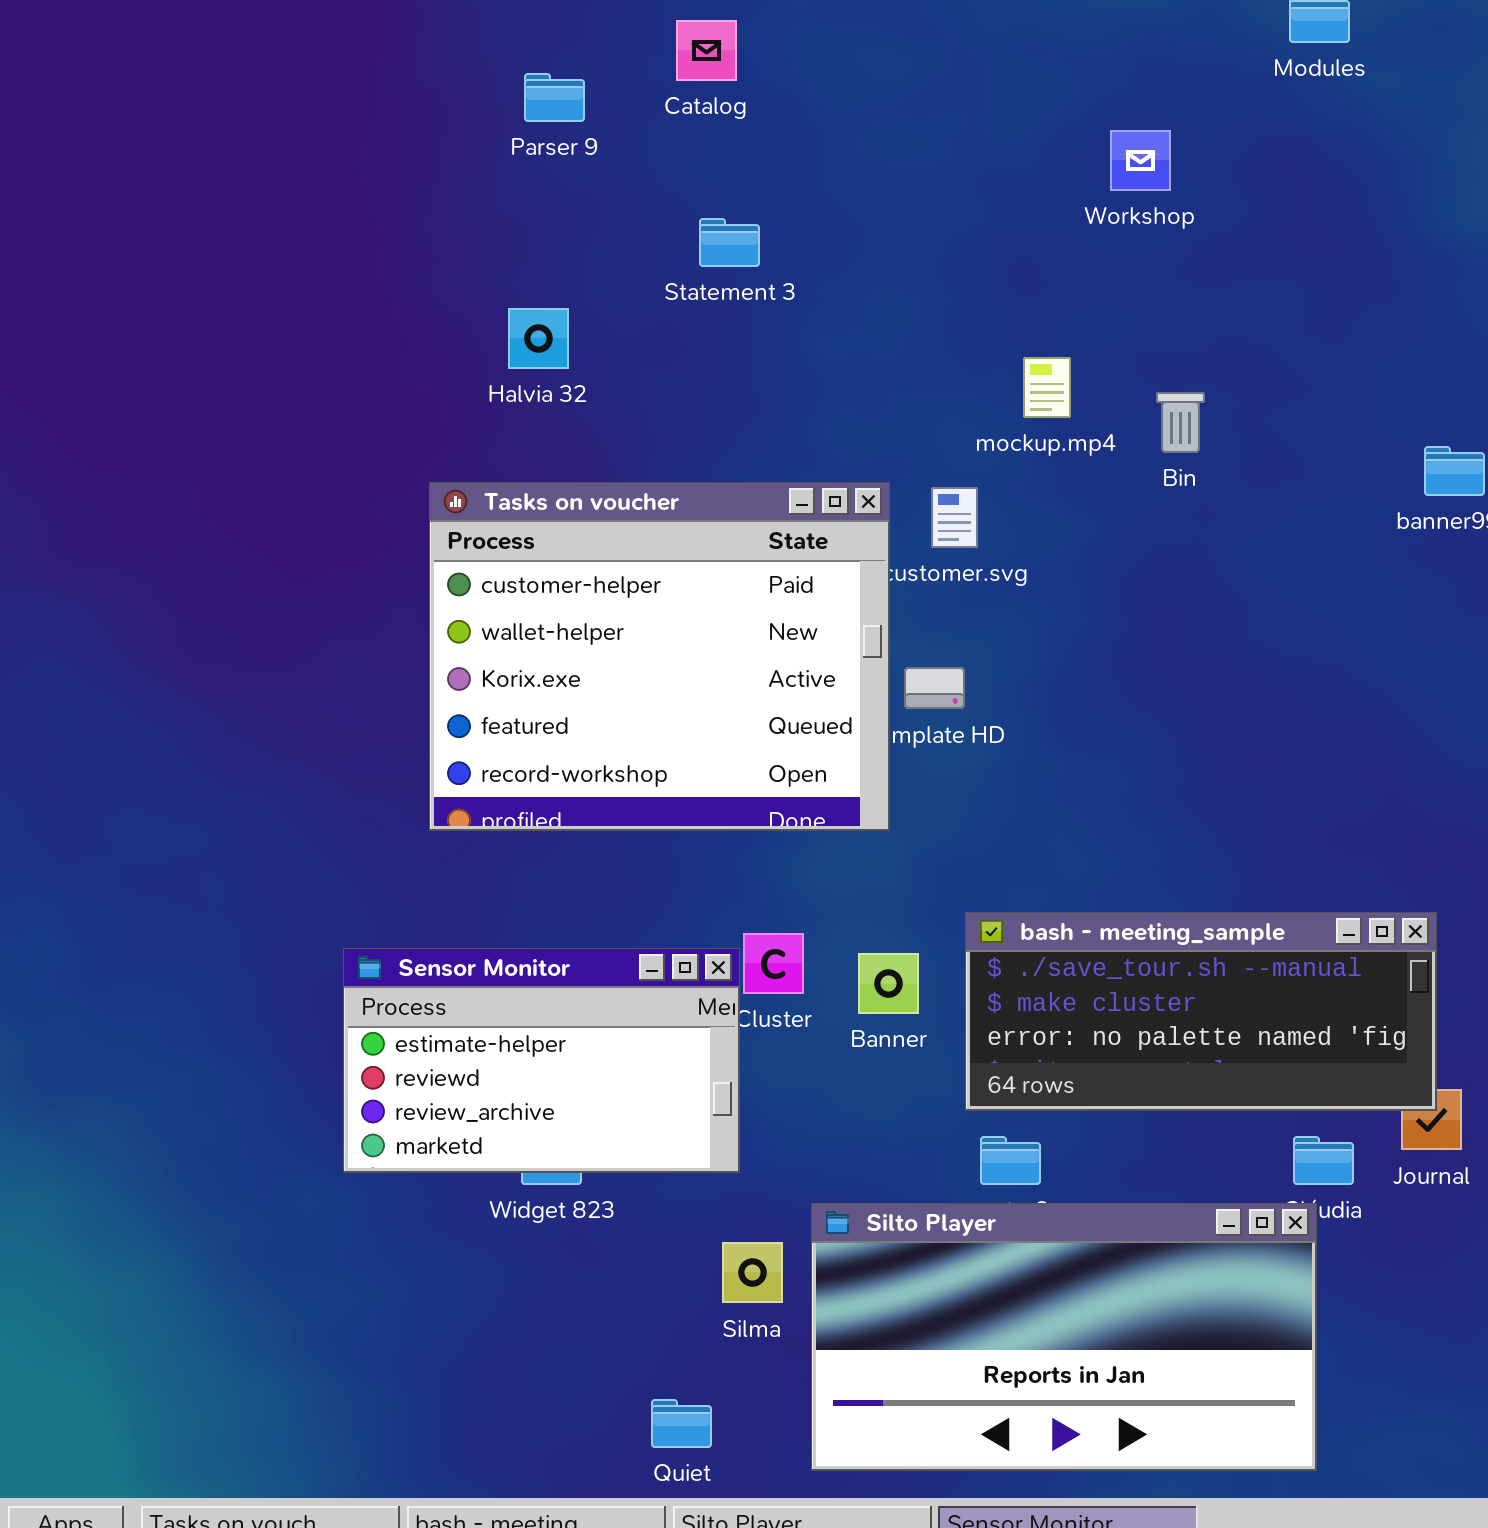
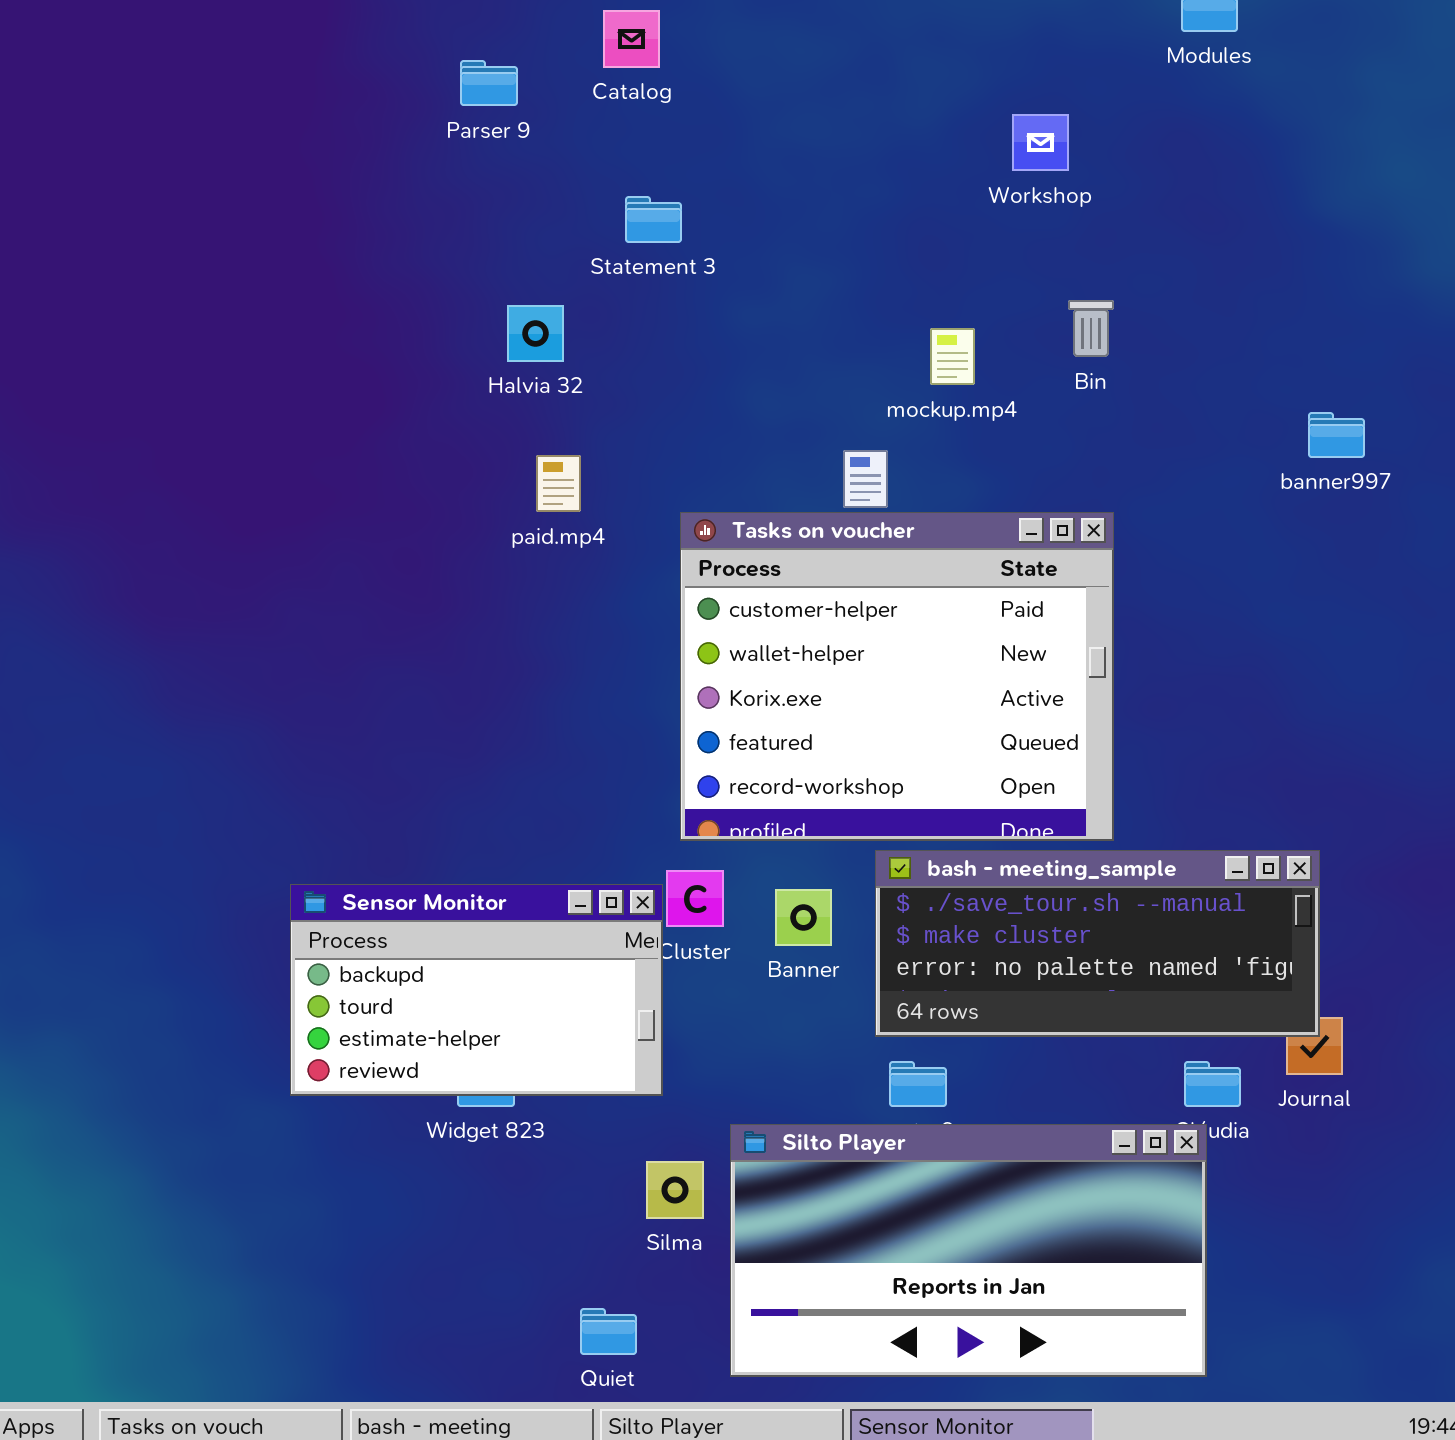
Halvia 32: [508,308,569,369] -> [507,305,564,362], moved
Bin: [1156,392,1205,453] -> [1068,300,1114,357], moved
Tasks on voucher: [429,482,890,831] -> [680,512,1114,841], moved
Sensor Monitor: [343,948,740,1173] -> [290,884,663,1096], scrolled up 2 rows

